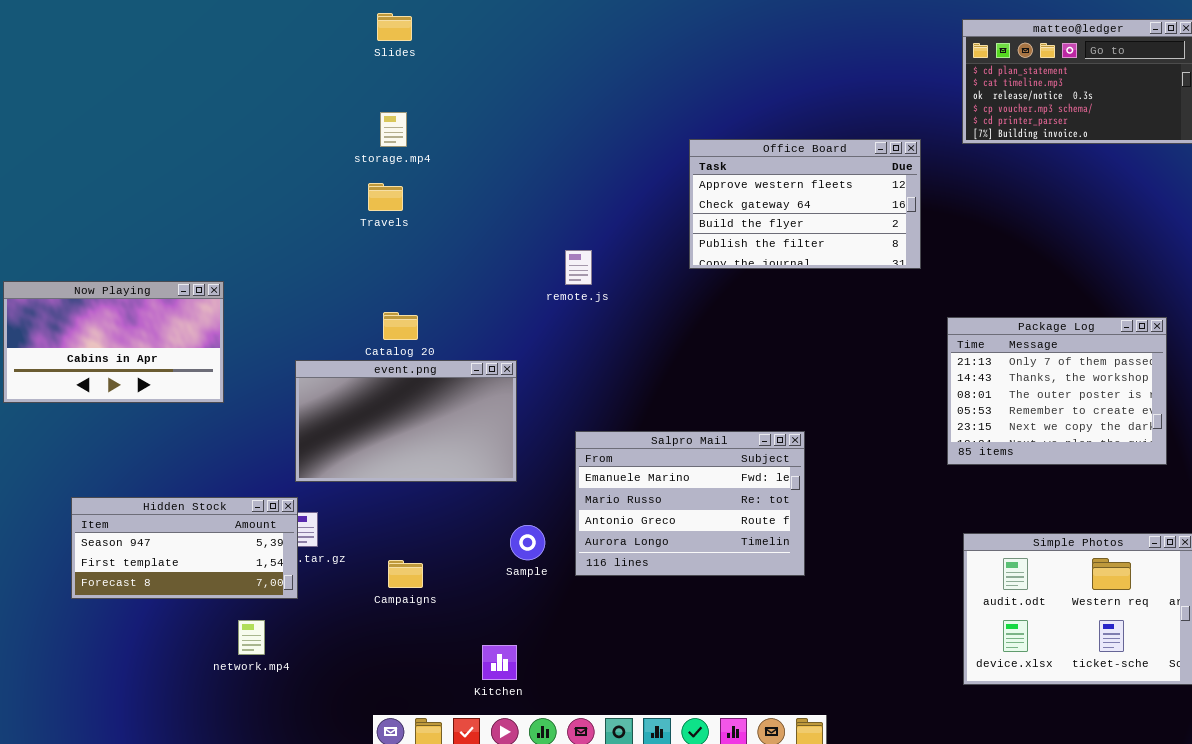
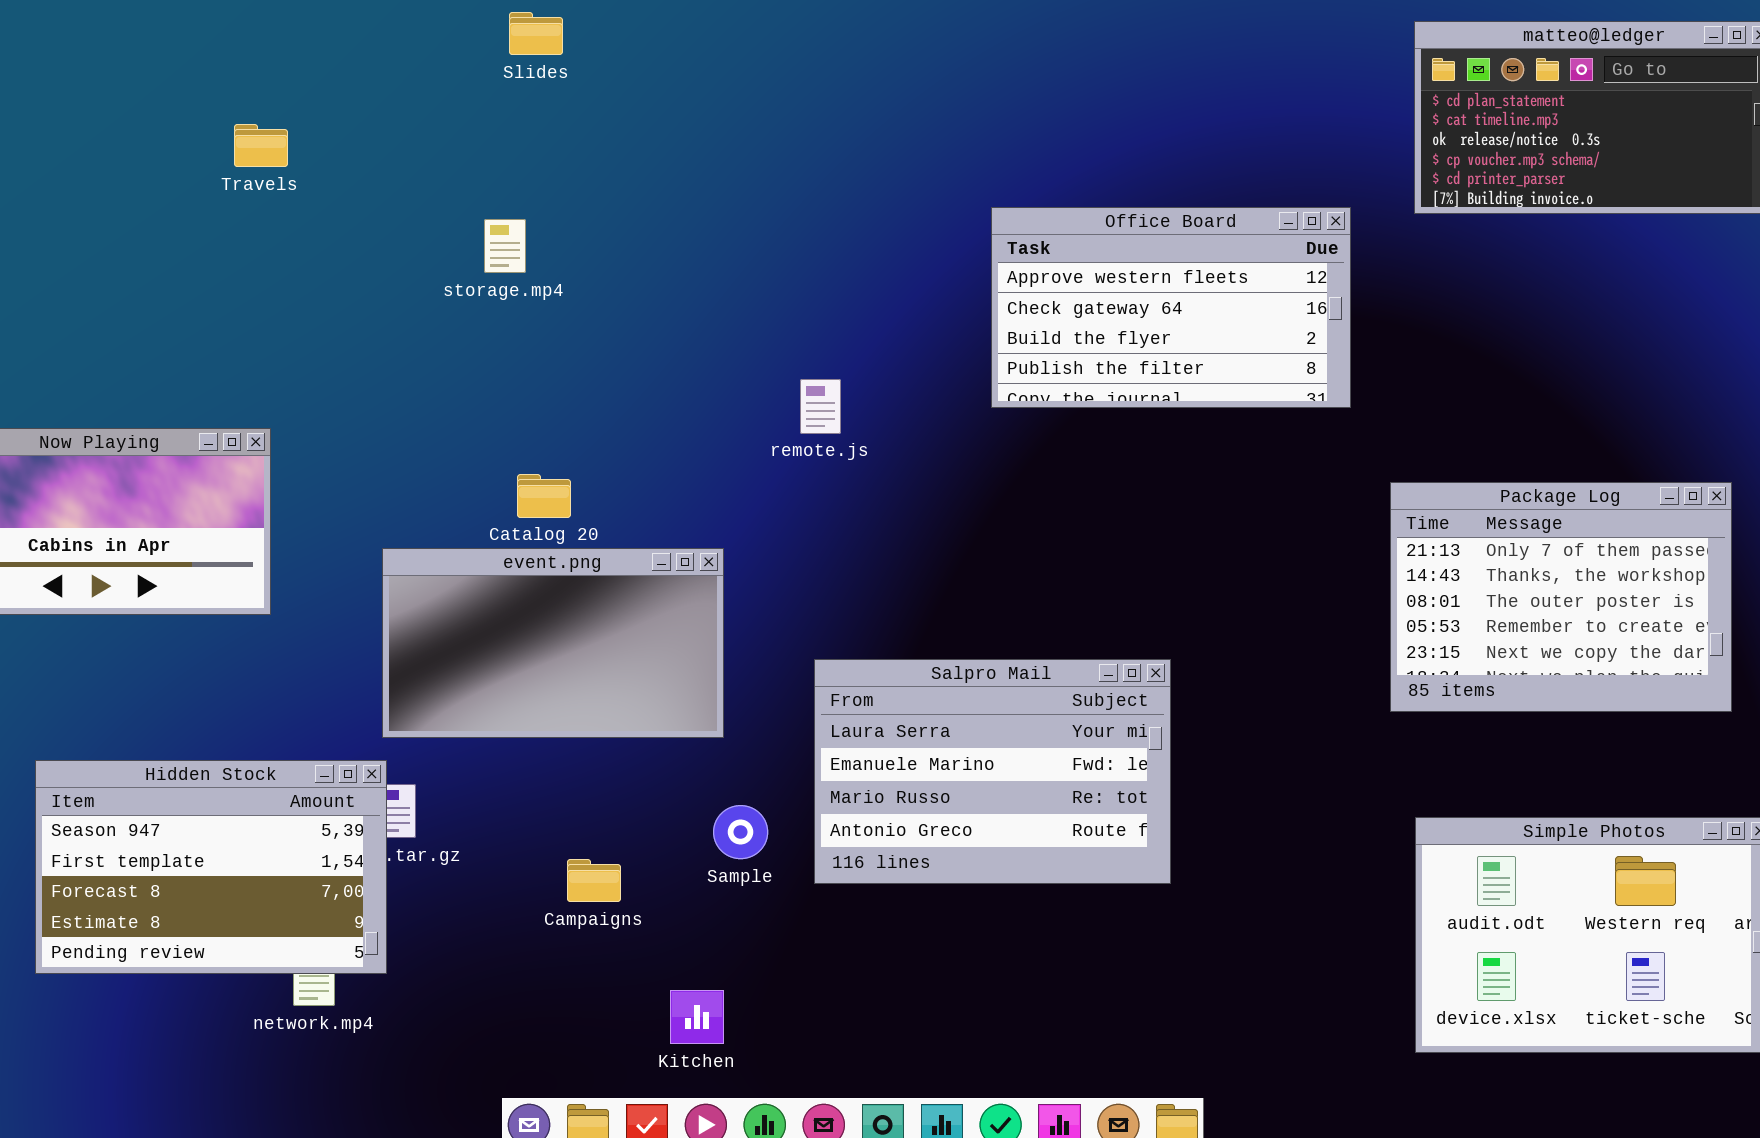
storage.mp4: [380,112,407,147] -> [484,219,526,273], moved
Travels: [368,183,403,211] -> [234,124,288,167], moved
Salpro Mail: [575,431,805,576] -> [814,659,1171,884], scrolled up 1 row
Hidden Stock: [71,497,298,599] -> [35,760,387,974], resized
Campaigns: [388,560,423,588] -> [567,859,621,902], moved

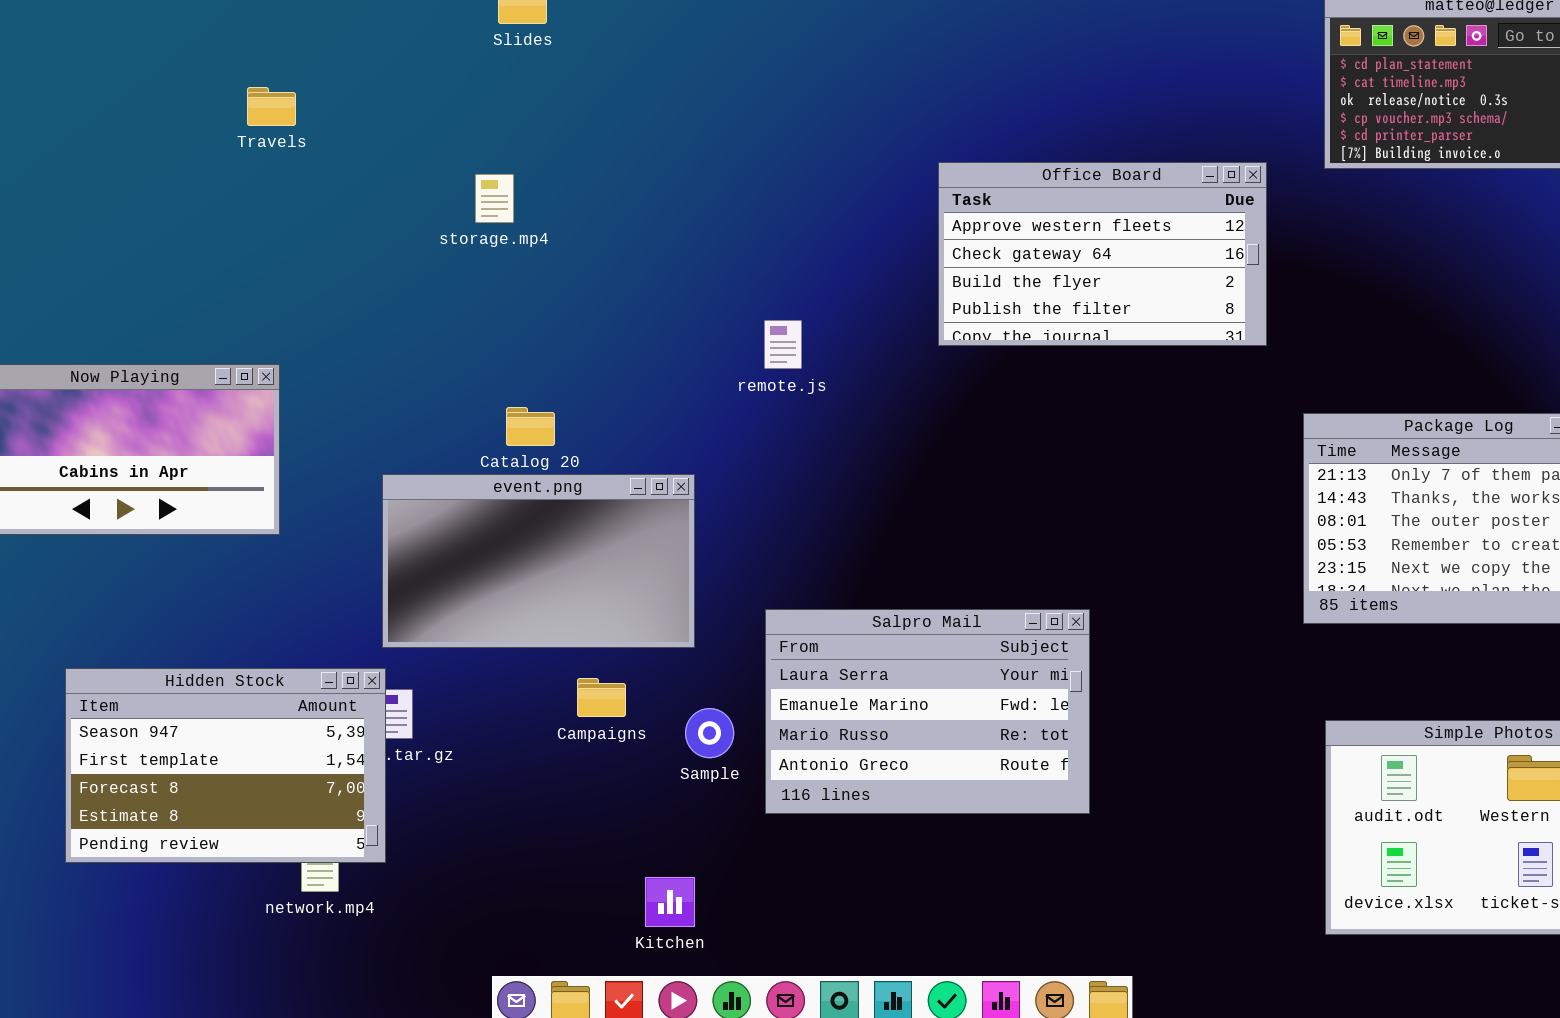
Salpro Mail: [814,659,1171,884] -> [765,609,1090,814], moved
Campaigns: [567,859,621,902] -> [577,678,626,717], moved

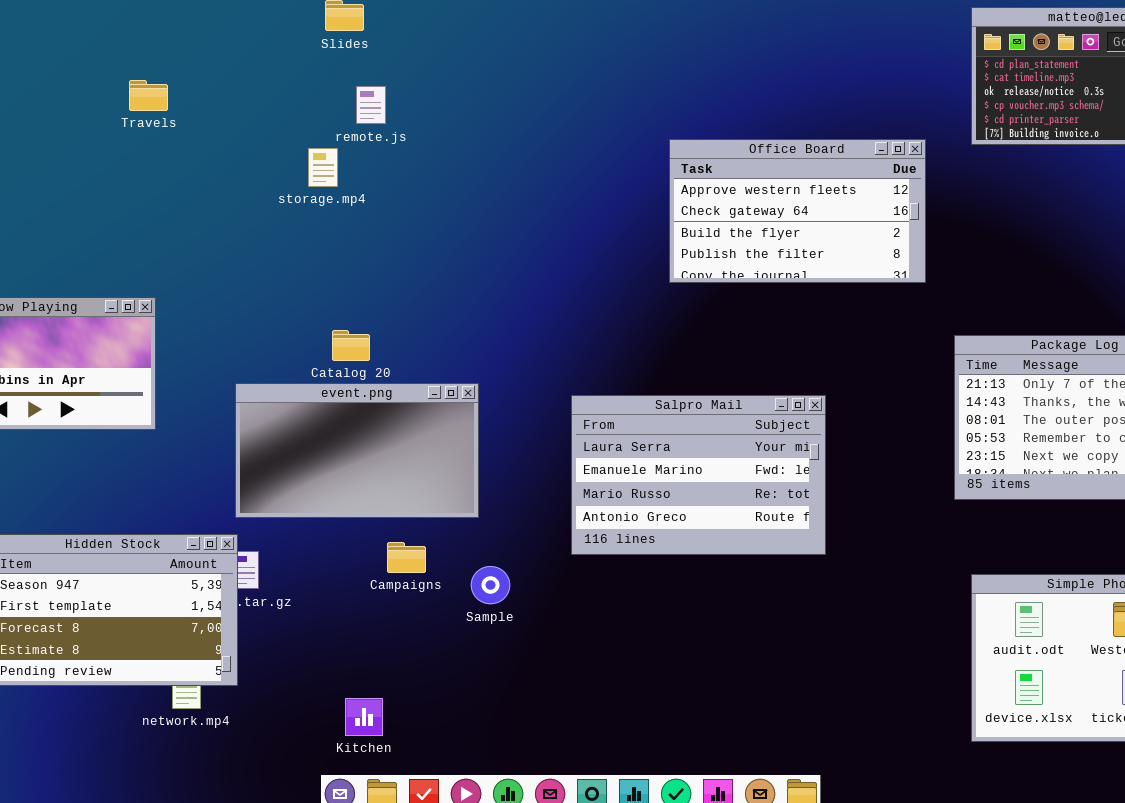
remote.js: [764,320,802,369] -> [356,86,386,124], moved
Salpro Mail: [765,609,1090,814] -> [571,395,826,555], moved
Kitchen: [645,877,695,927] -> [345,698,383,736], moved

